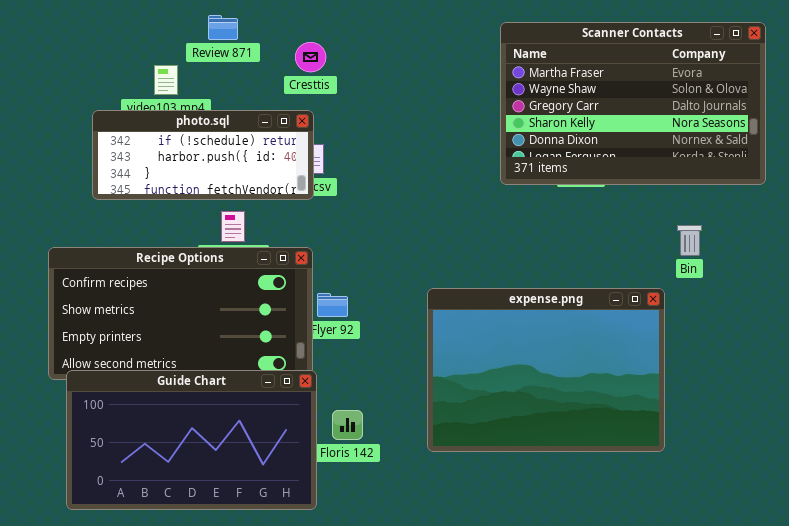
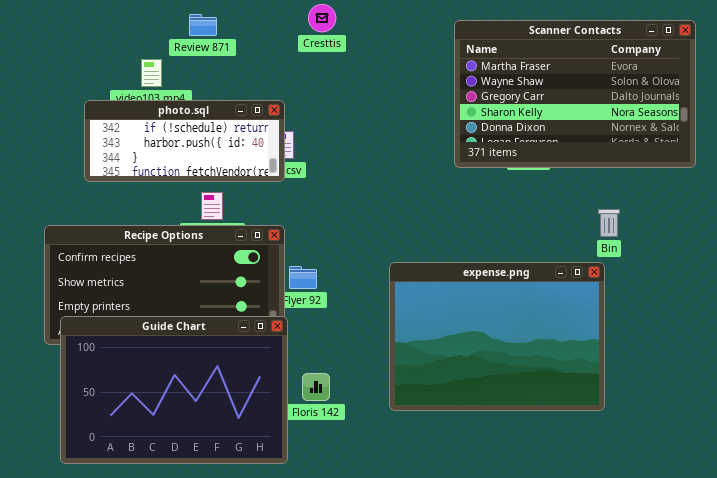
Cresttis: [295,42,326,72] -> [308,4,336,32], moved
Bin: [677,225,702,256] -> [598,209,620,237], moved
Guide Chart: [66,370,317,510] -> [60,316,288,464], resized

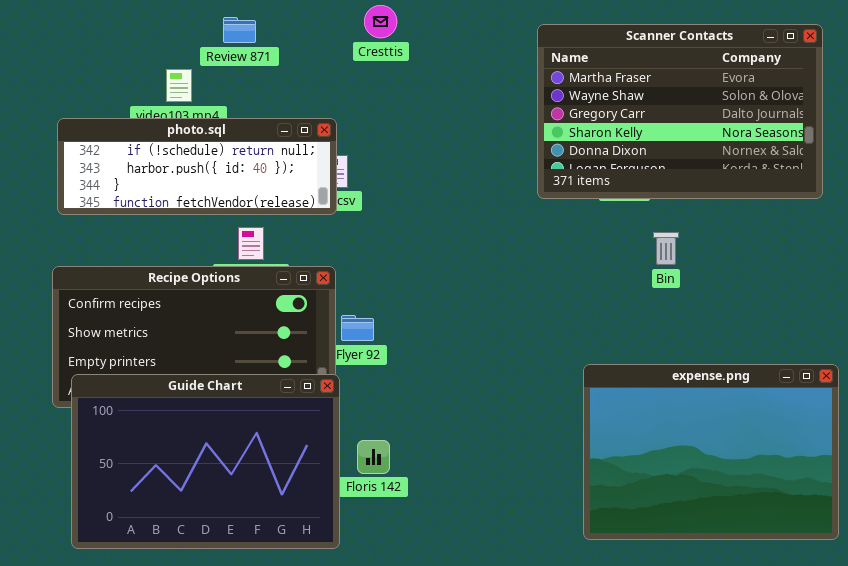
photo.sql: [84,100,285,182] -> [57,118,337,215], resized
Bin: [598,209,620,237] -> [653,232,679,265], moved
expense.png: [389,262,605,411] -> [583,364,839,540], moved

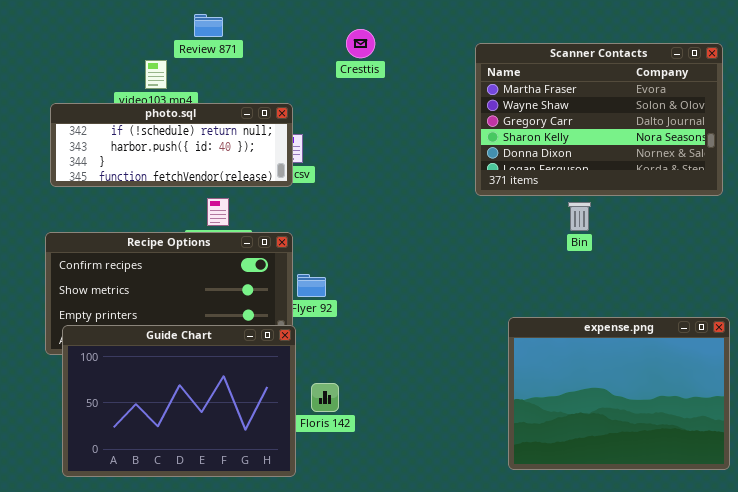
Cresttis: [364,5,397,38] -> [346,29,375,58], moved
Scanner Contacts: [537,24,823,199] -> [475,43,723,196], moved

